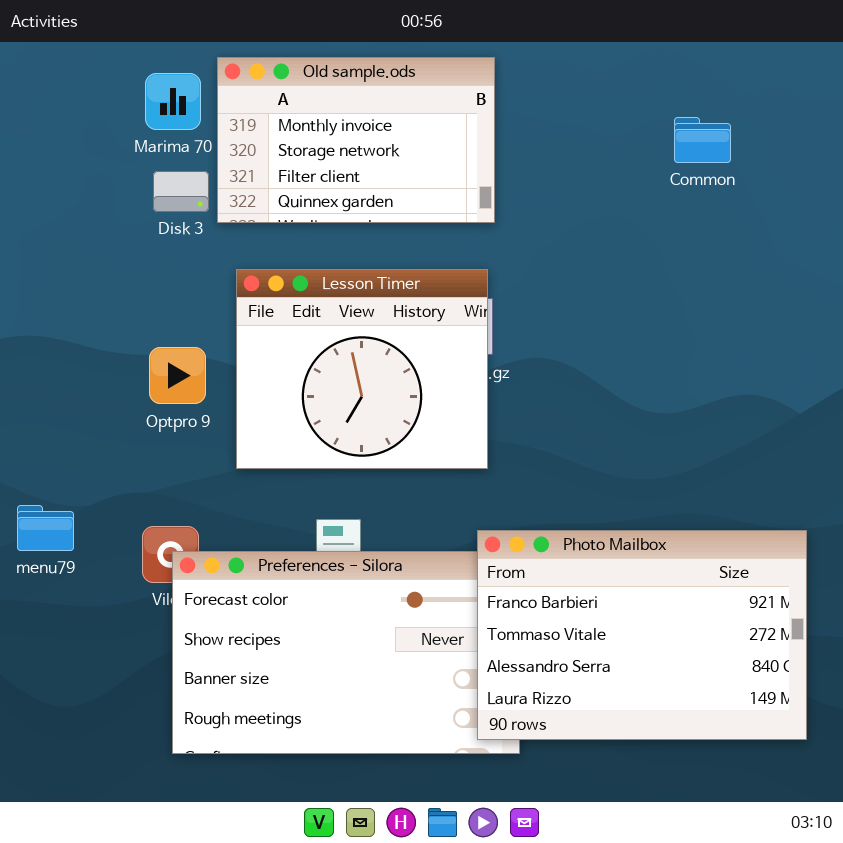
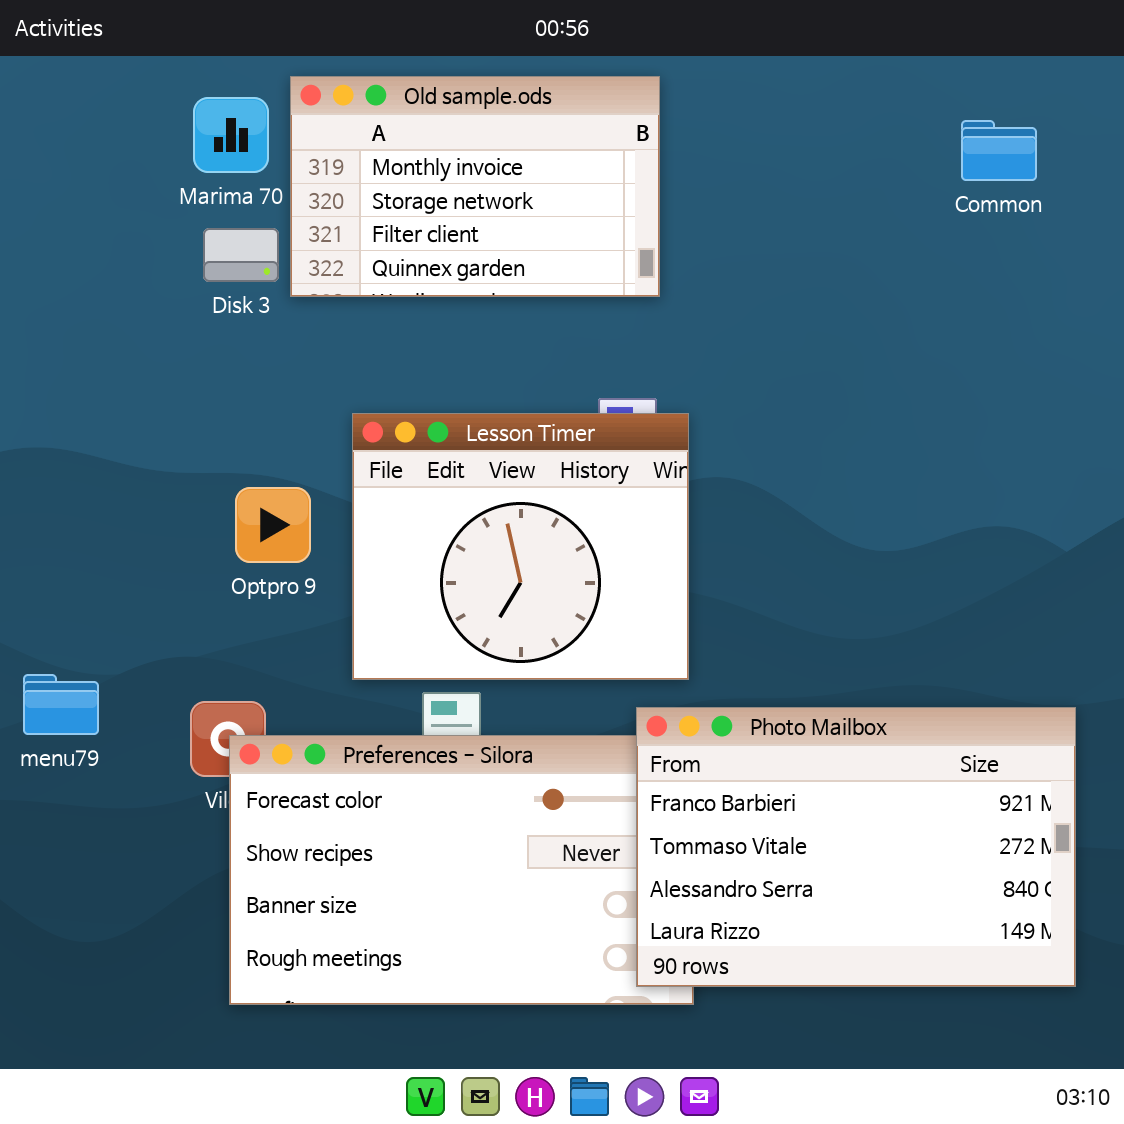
Common: [674,117,731,163] -> [961,120,1037,181], moved
Lesson Timer: [236,269,488,469] -> [352,413,689,680], moved
Optpro 9: [149,347,206,404] -> [235,487,311,563], moved

